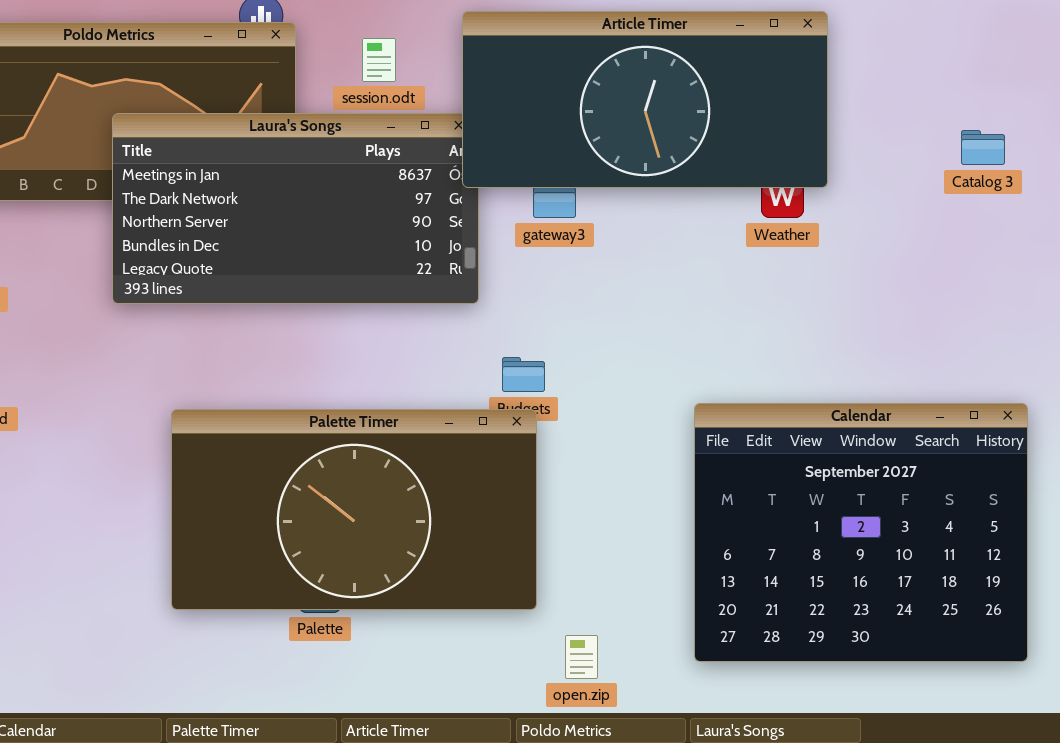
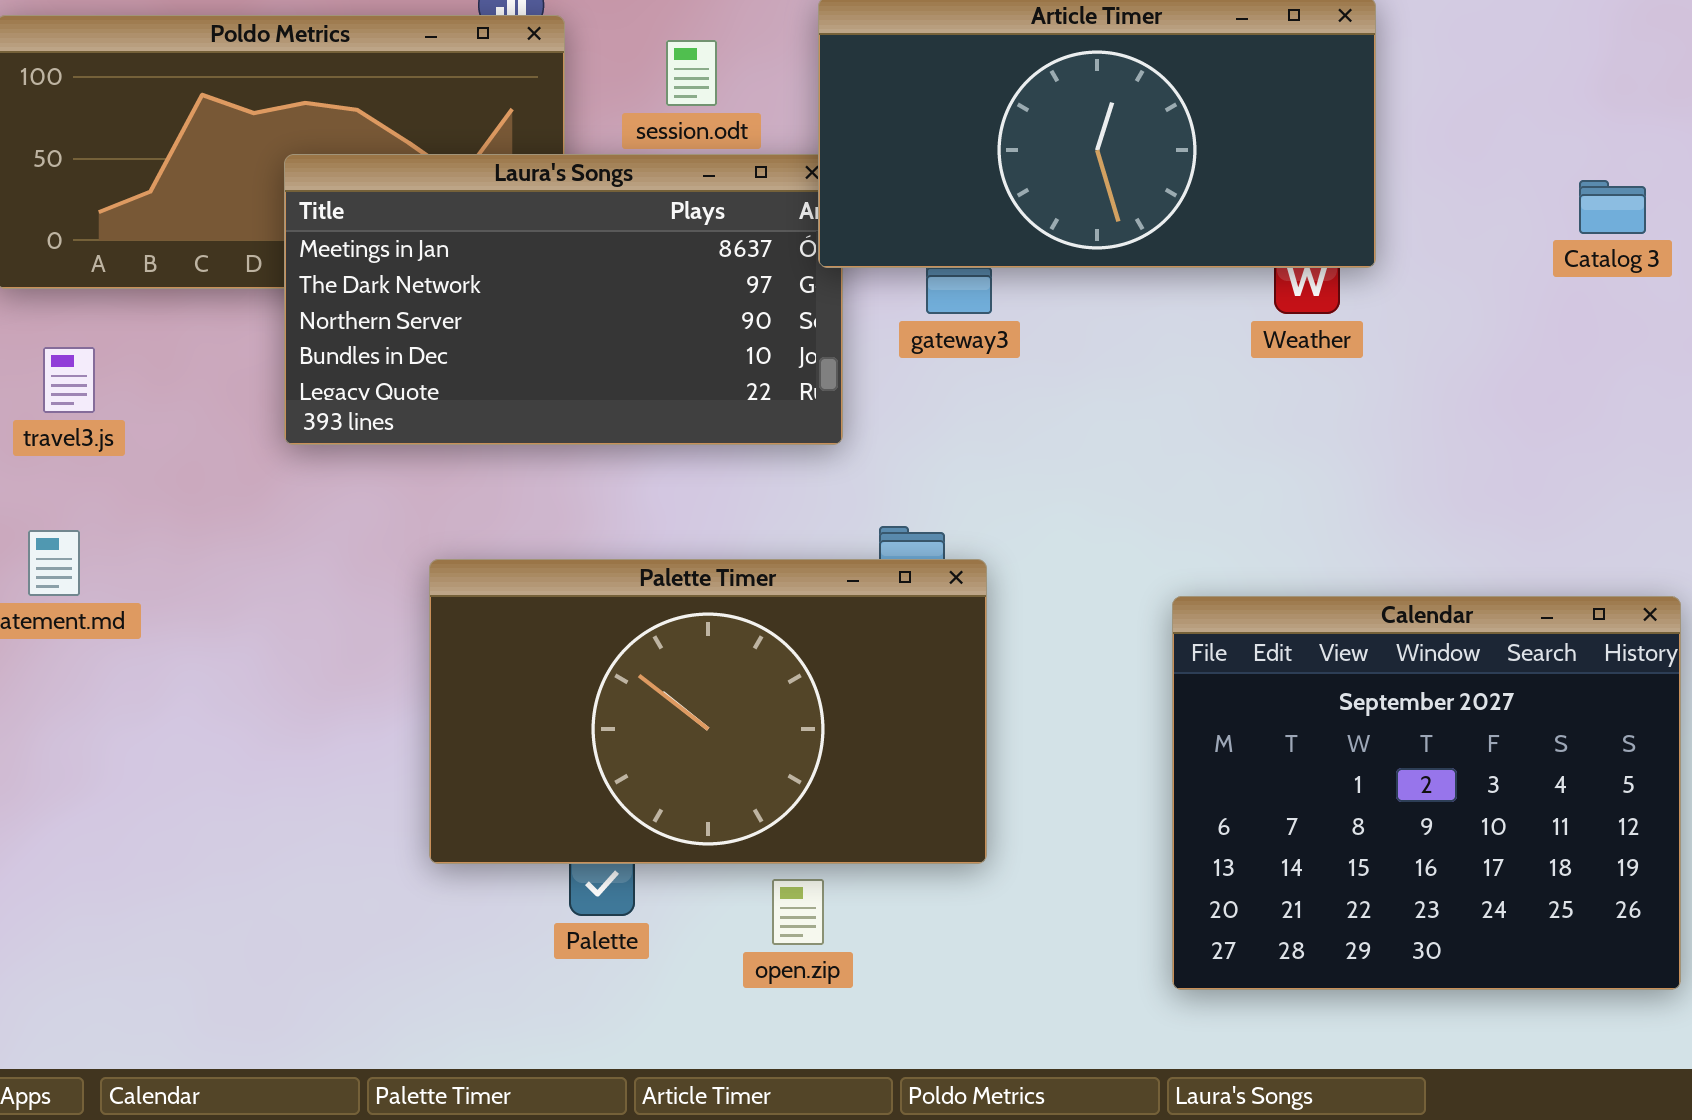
Palette Timer: [171,409,537,610] -> [429,559,987,864], moved
open.zip: [565,635,598,679] -> [772,879,824,945], moved

